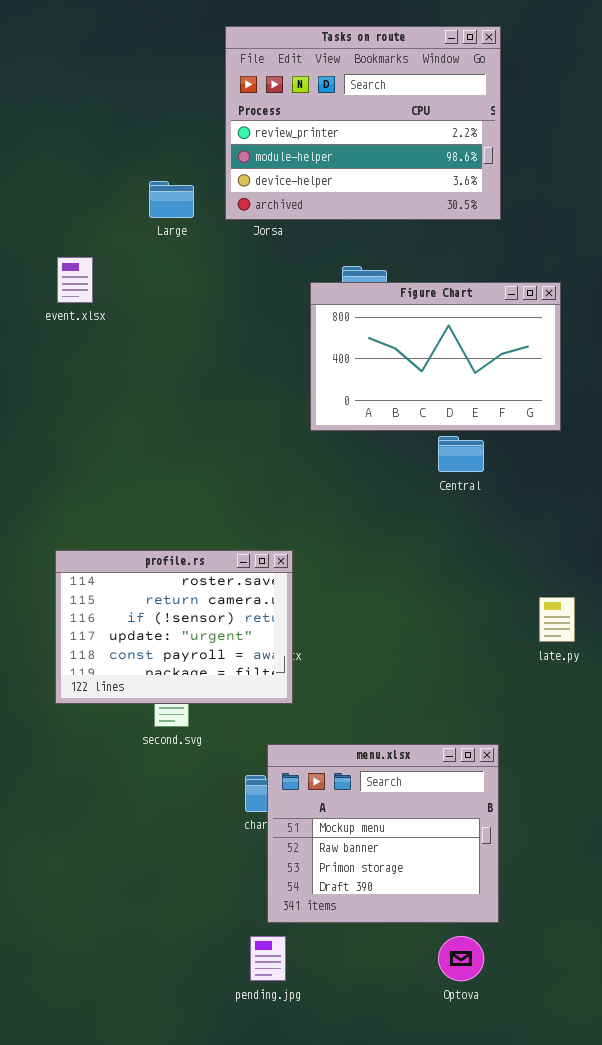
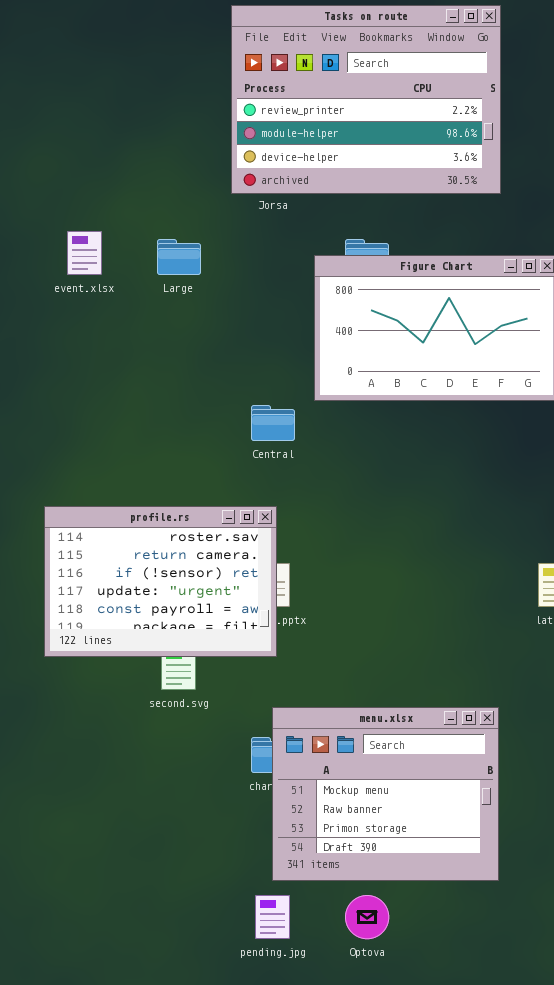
Large: [149,181,194,218] -> [157,239,201,275], moved
Central: [438,436,484,472] -> [251,405,295,441], moved
profile.rs: [55,550,293,704] -> [44,506,277,657], moved
Optova: [438,936,484,981] -> [345,895,389,939], moved

